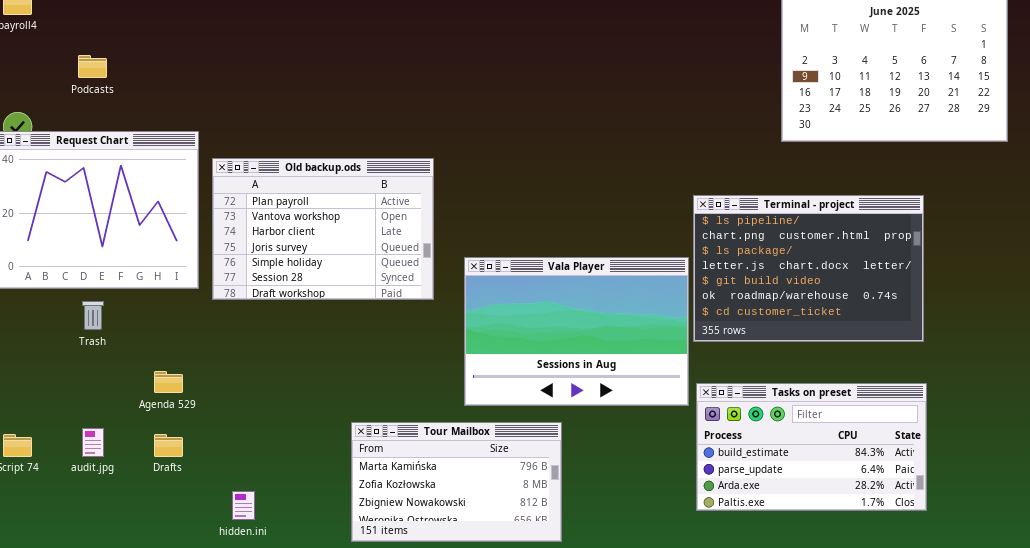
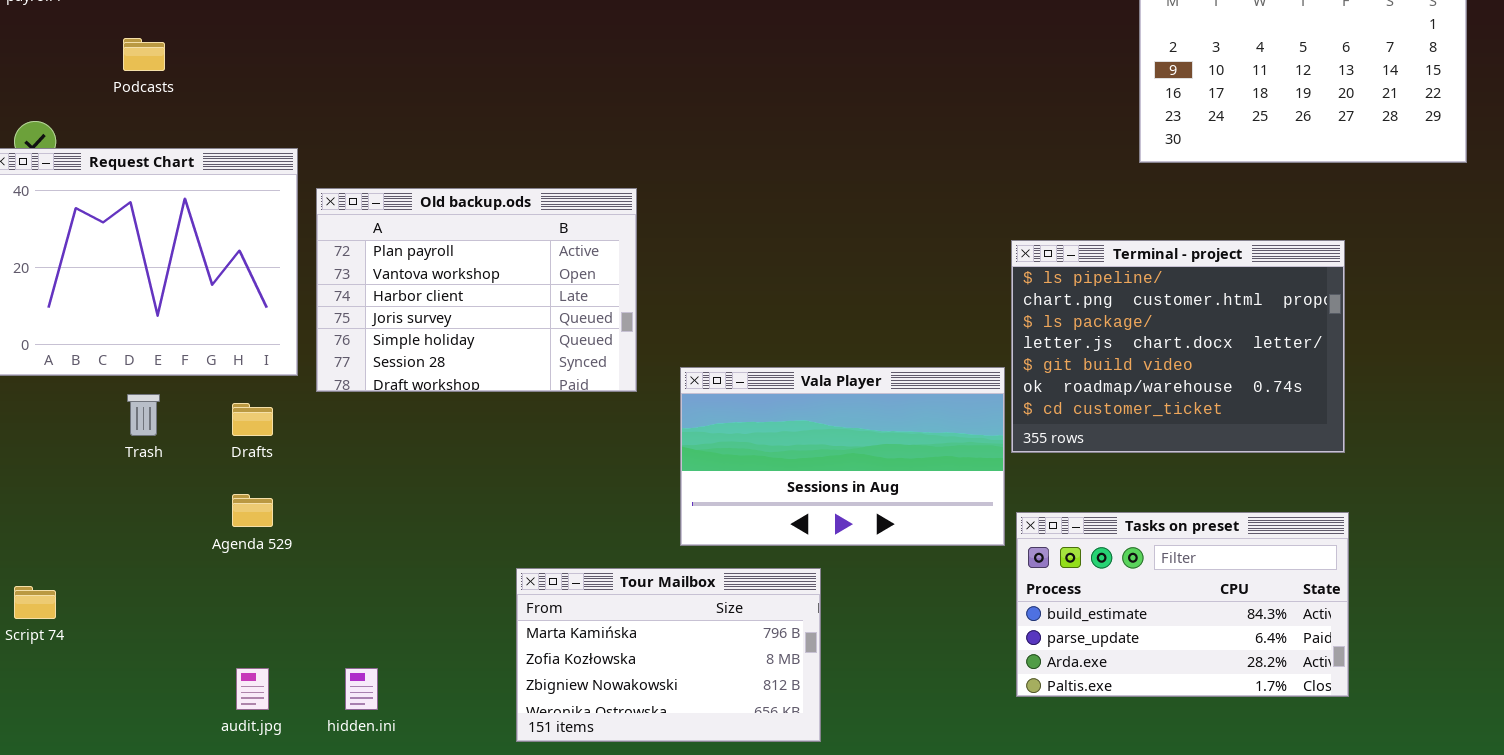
Vala Player: [464,257,689,406] -> [680,367,1005,546], resized
audit.jpg: [82,428,104,457] -> [236,668,269,710], moved
Drafts: [154,434,183,457] -> [232,403,273,436], moved

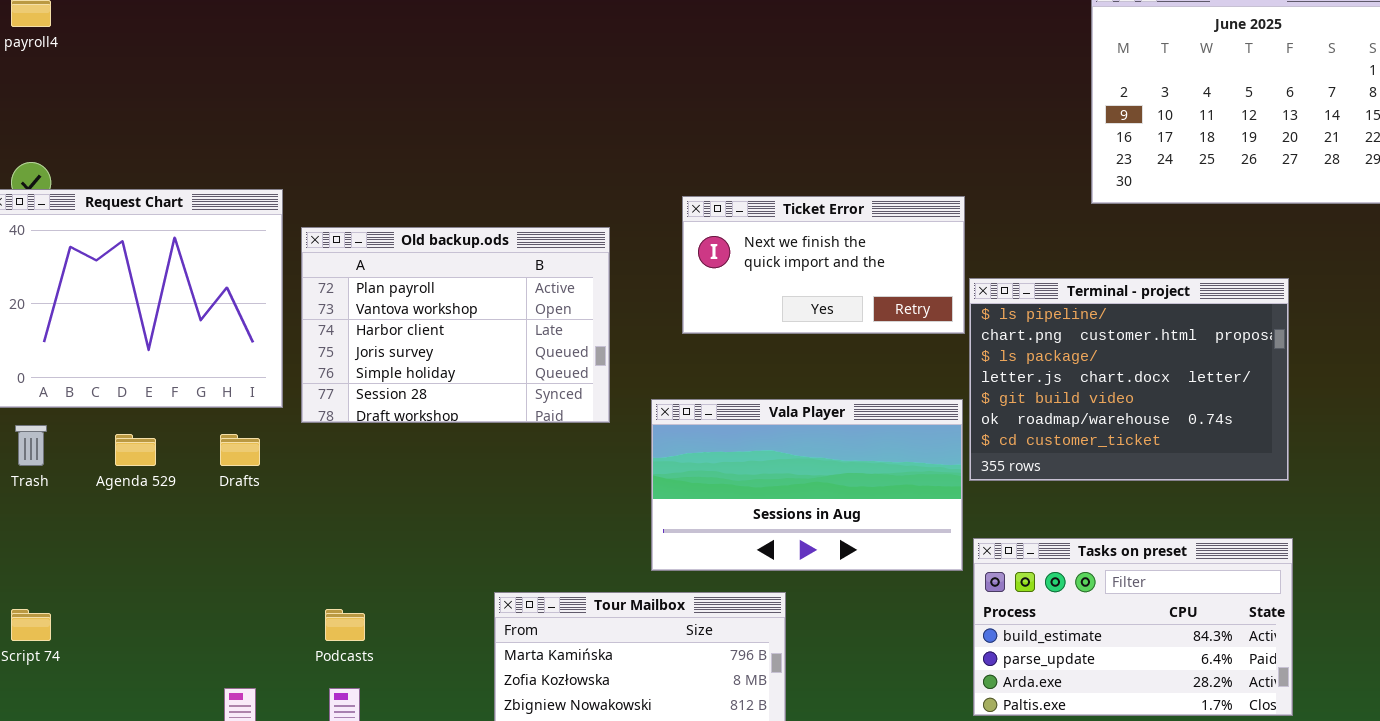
Podcasts: [123,38,165,71] -> [325,609,365,641], moved
Ticket Error: none -> [682,196,965,334], opened
Trash: [127,394,160,436] -> [15,425,47,466], moved
Agenda 529: [232,494,273,527] -> [115,434,156,466], moved

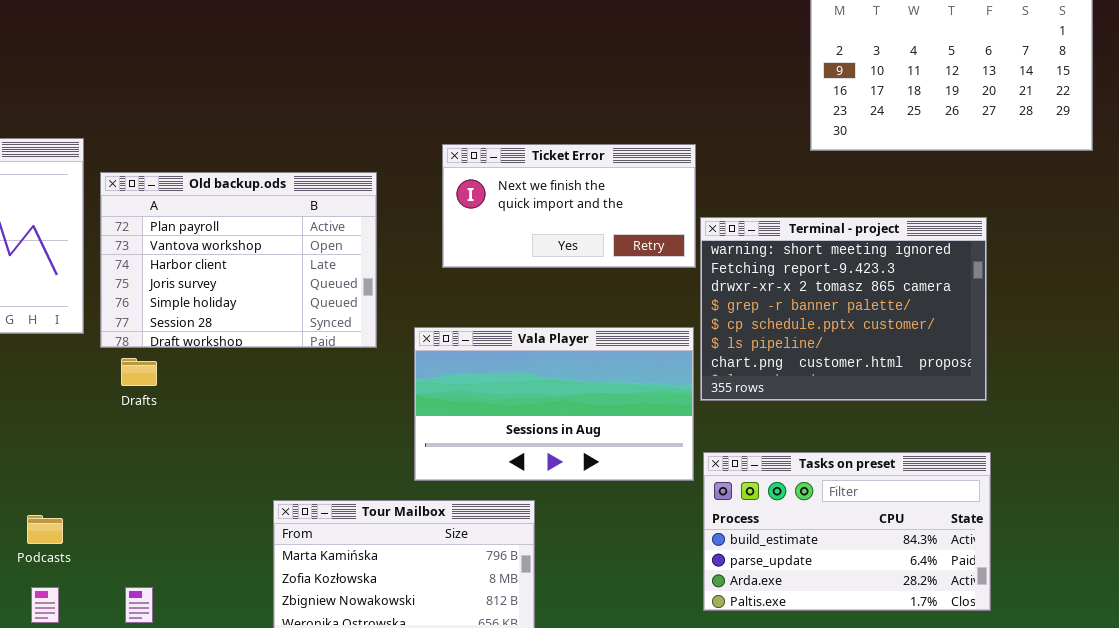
Terminal - project: [969,278,1289,481] -> [700,217,987,401], scrolled up 5 rows
Drafts: [220,434,260,466] -> [121,358,157,386], moved
Podcasts: [325,609,365,641] -> [27,515,63,544], moved

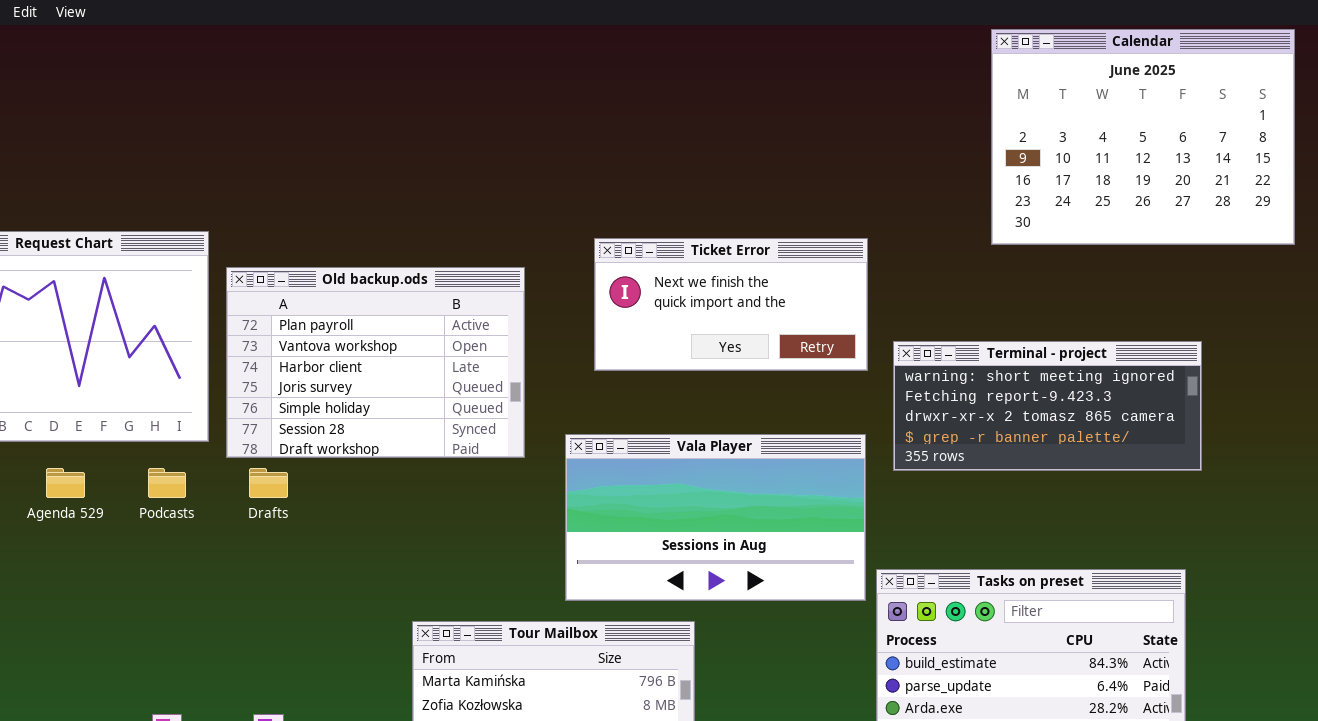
Terminal - project: [700,217,987,401] -> [893,341,1202,471], moved, resized
Podcasts: [27,515,63,544] -> [148,468,186,498], moved

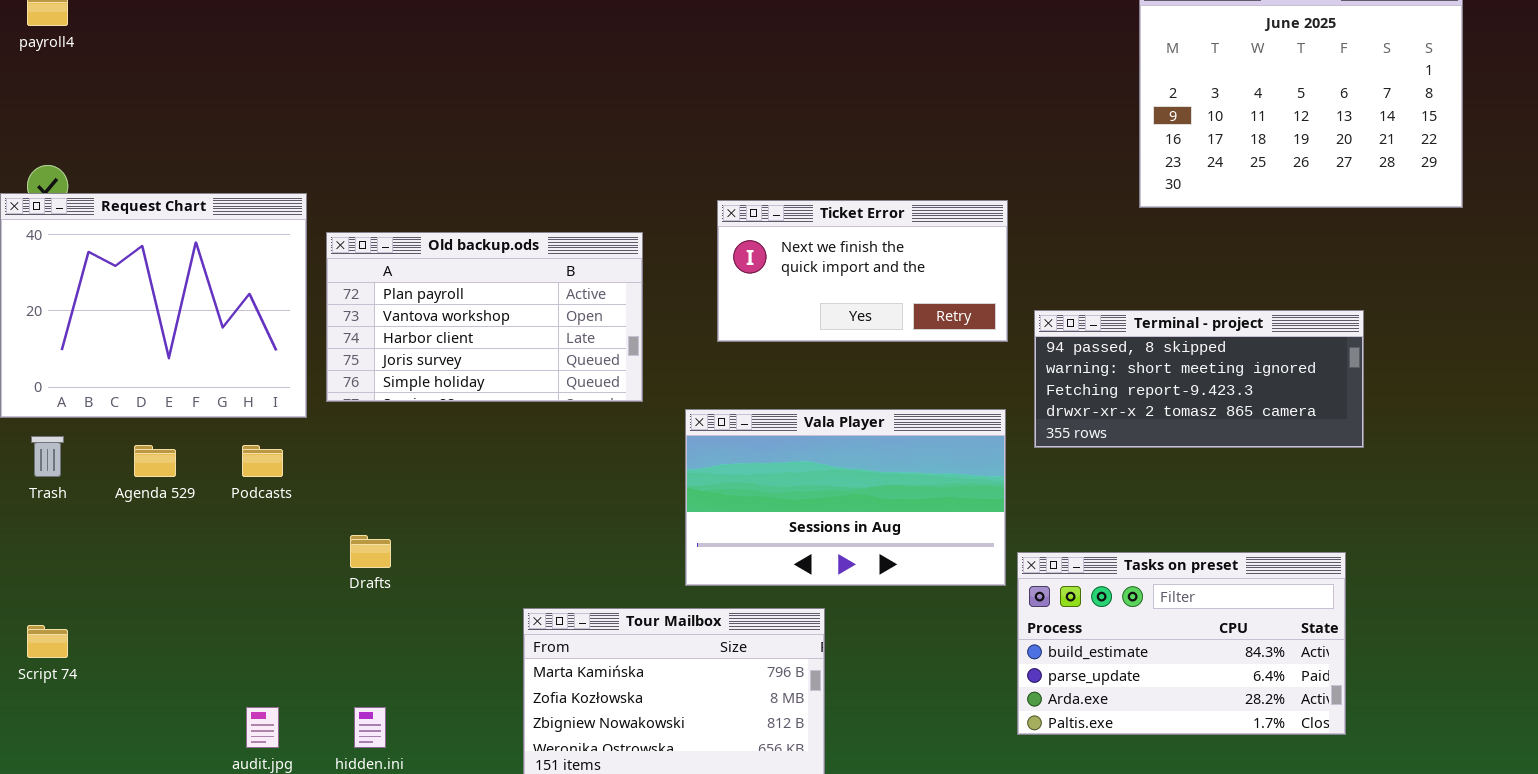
Old backup.ods: [226,267,525,458] -> [326,232,643,402], resized
Terminal - project: [893,341,1202,471] -> [1034,310,1364,448], scrolled up 1 row
Drafts: [249,468,288,498] -> [350,535,391,568], moved

